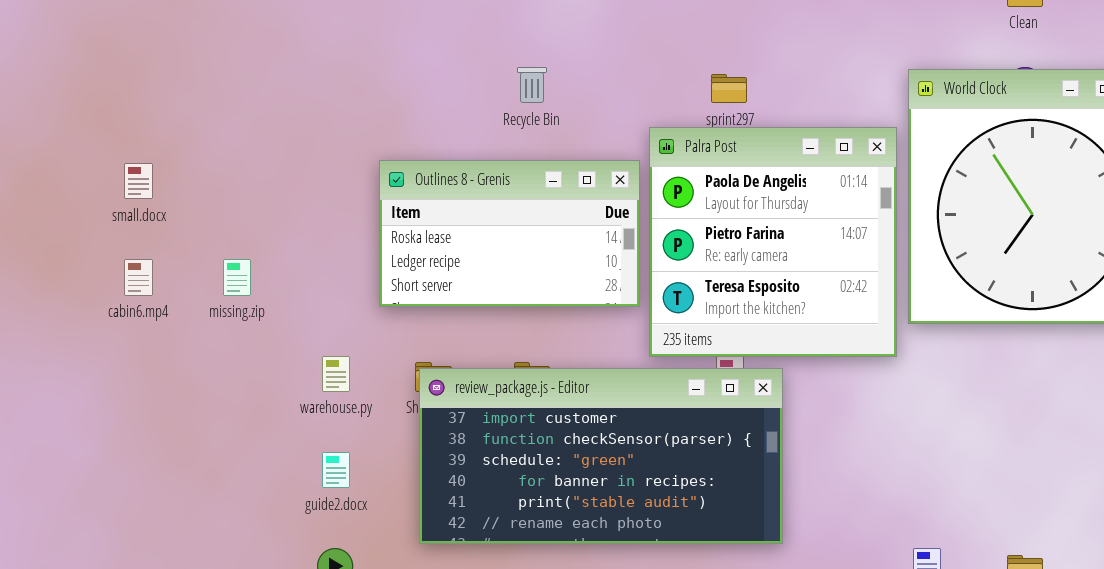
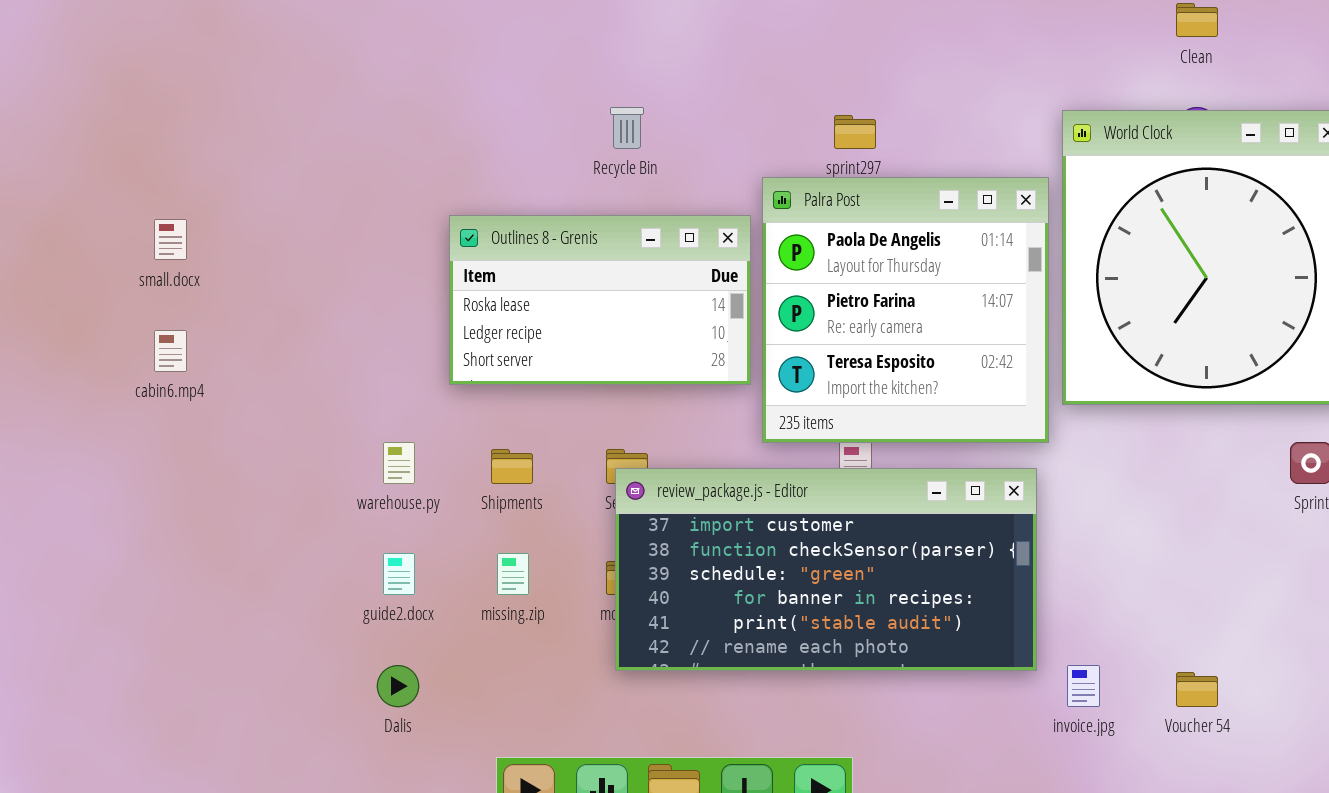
missing.zip: [223,259,251,296] -> [497,553,529,595], moved
review_package.js - Editor: [419,368,783,544] -> [615,468,1037,671], moved

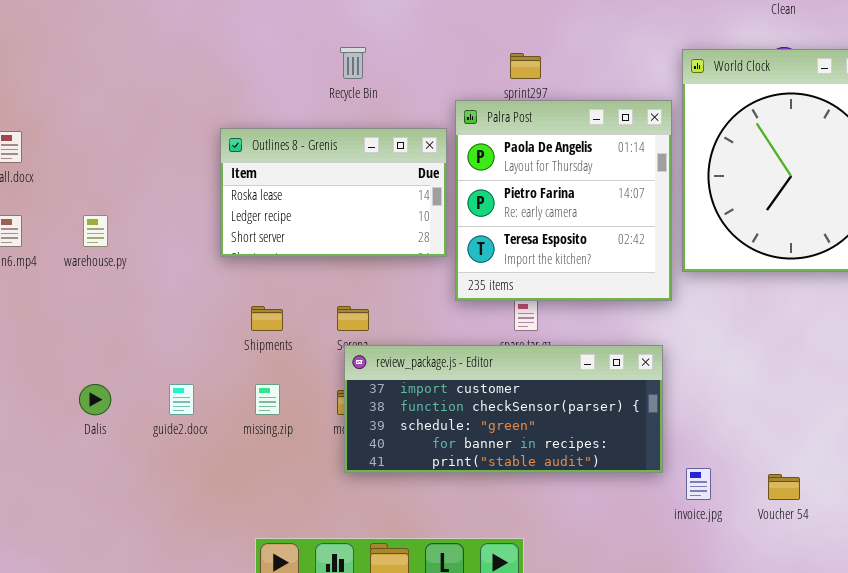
warehouse.py: [383,442,415,484] -> [83,215,108,247], moved
review_package.js - Editor: [615,468,1037,671] -> [344,345,663,473], resized
Dalis: [377,665,419,707] -> [79,384,111,415], moved

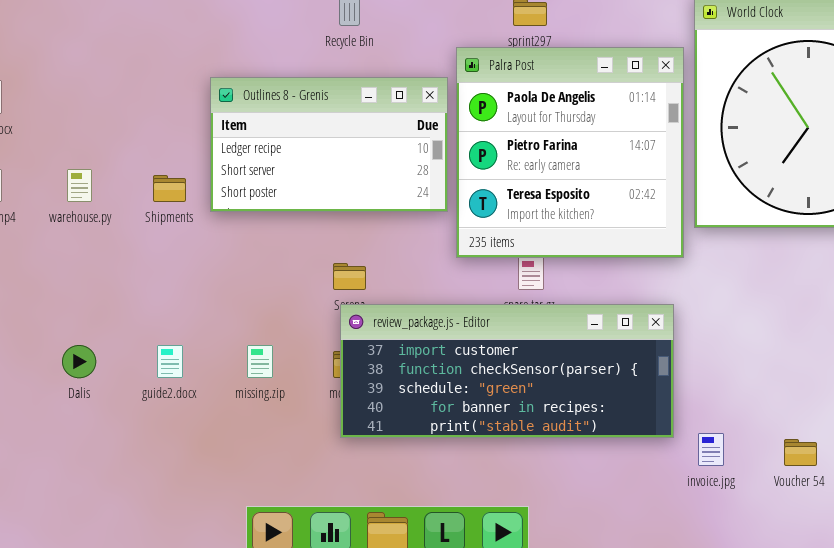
Outlines 8 - Grenis: [220,128,447,257] -> [210,77,448,212], scrolled down 1 row
Shipments: [251,306,283,331] -> [153,175,186,202], moved

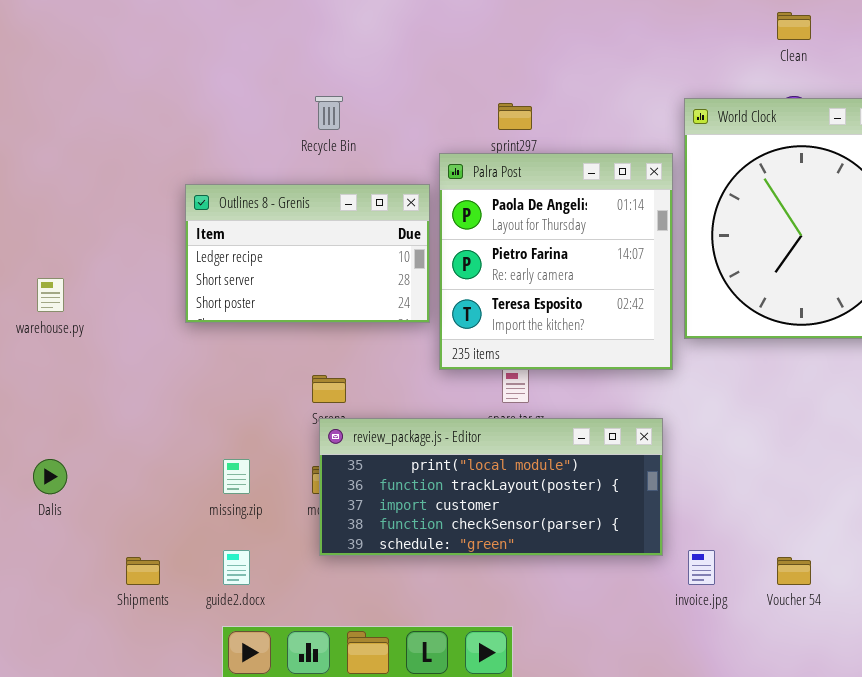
Shipments: [153,175,186,202] -> [126,557,160,585], moved
review_package.js - Editor: [340,304,674,438] -> [319,418,663,556], scrolled up 2 rows
guide2.docx: [157,345,183,378] -> [223,550,250,585], moved

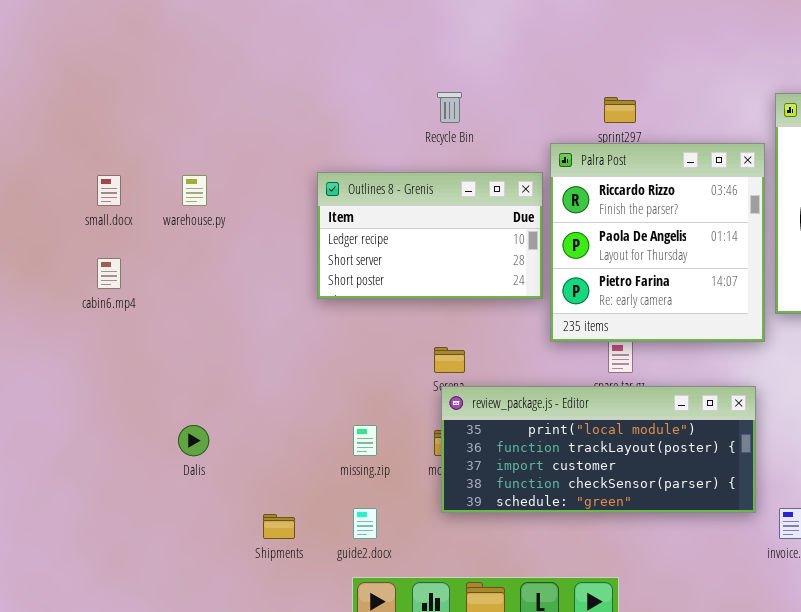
Palra Post: [439,153,673,370] -> [550,143,765,342], scrolled up 1 row
warehouse.py: [37,278,64,312] -> [182,175,207,206], moved

